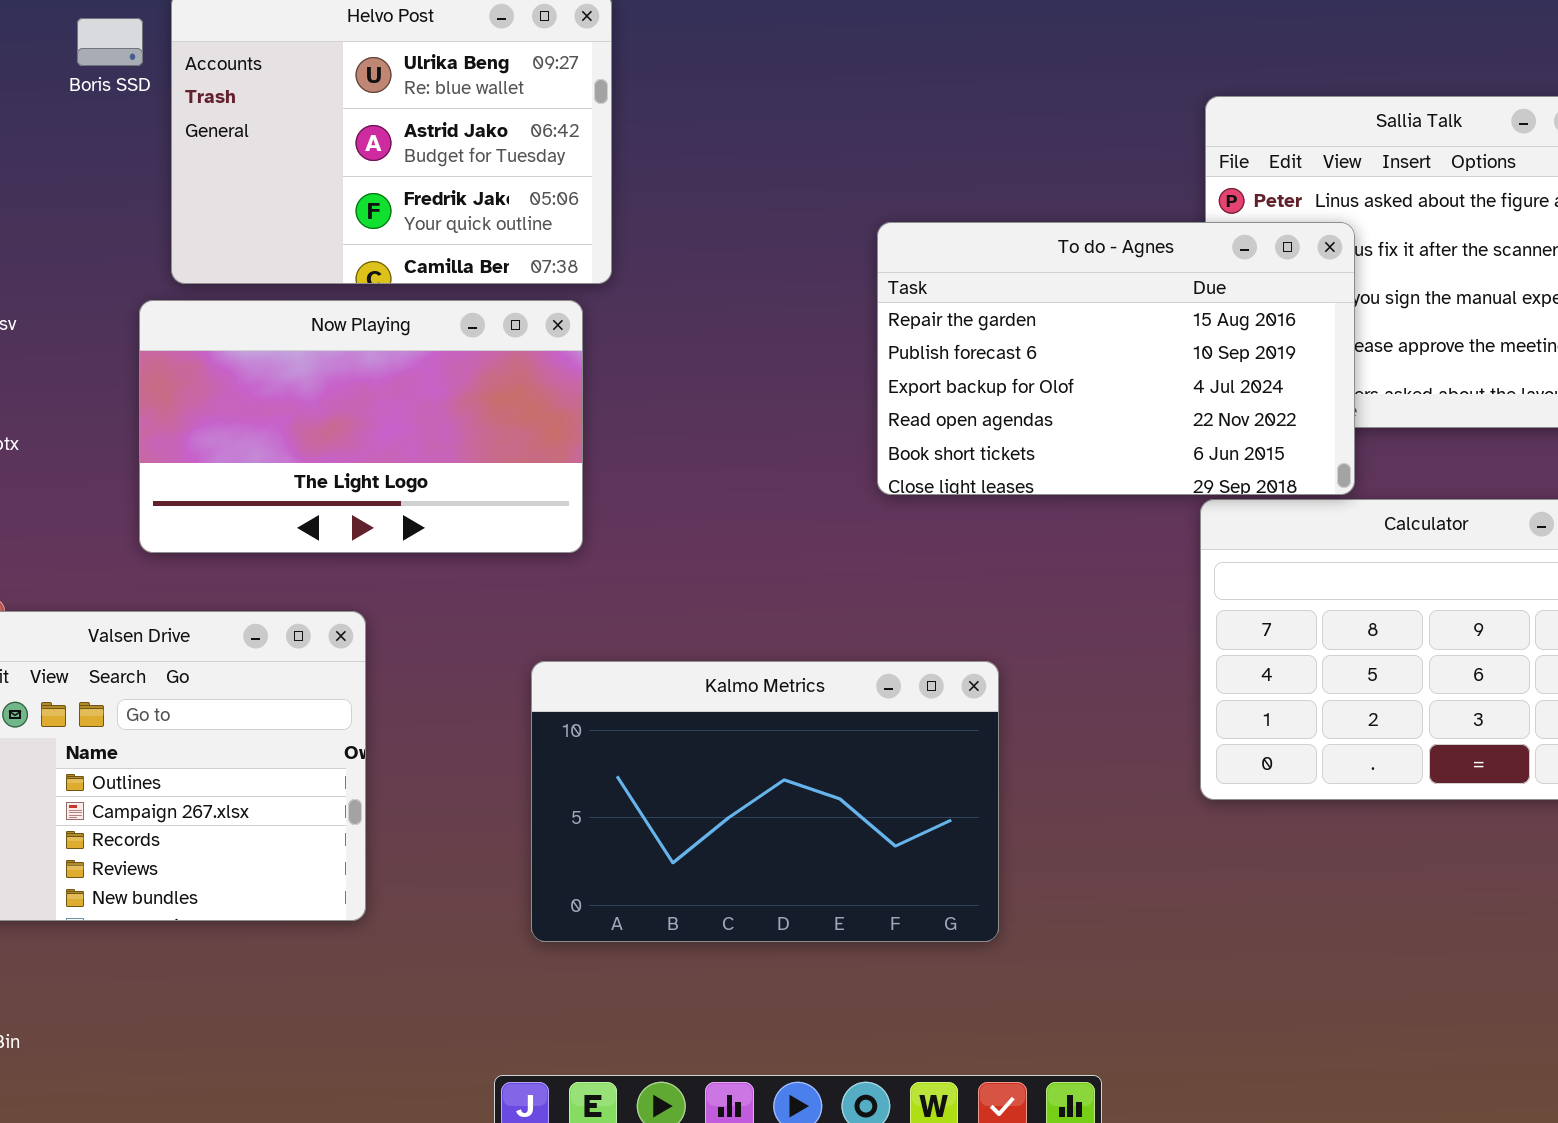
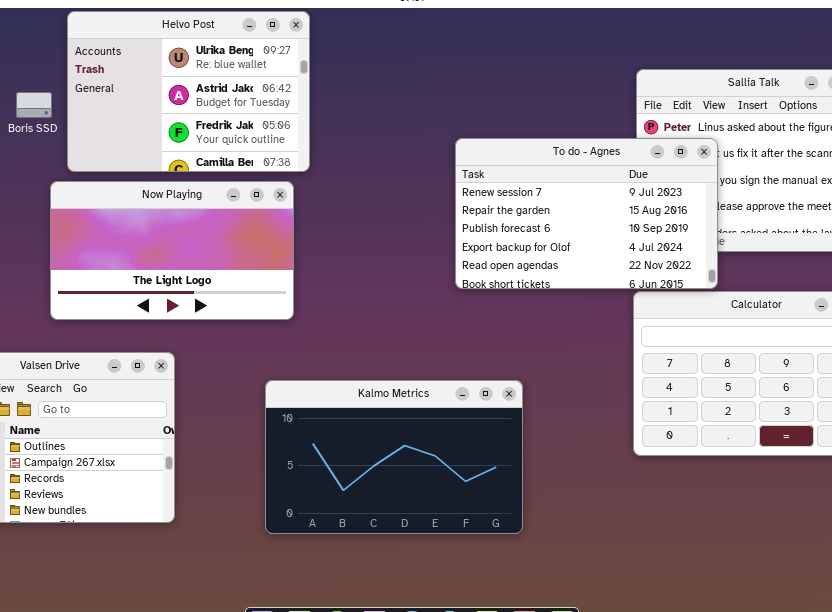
Boris SSD: [77,18,143,66] -> [16,92,52,118], moved
To do - Agnes: [877,222,1355,495] -> [455,138,718,289], scrolled up 1 row

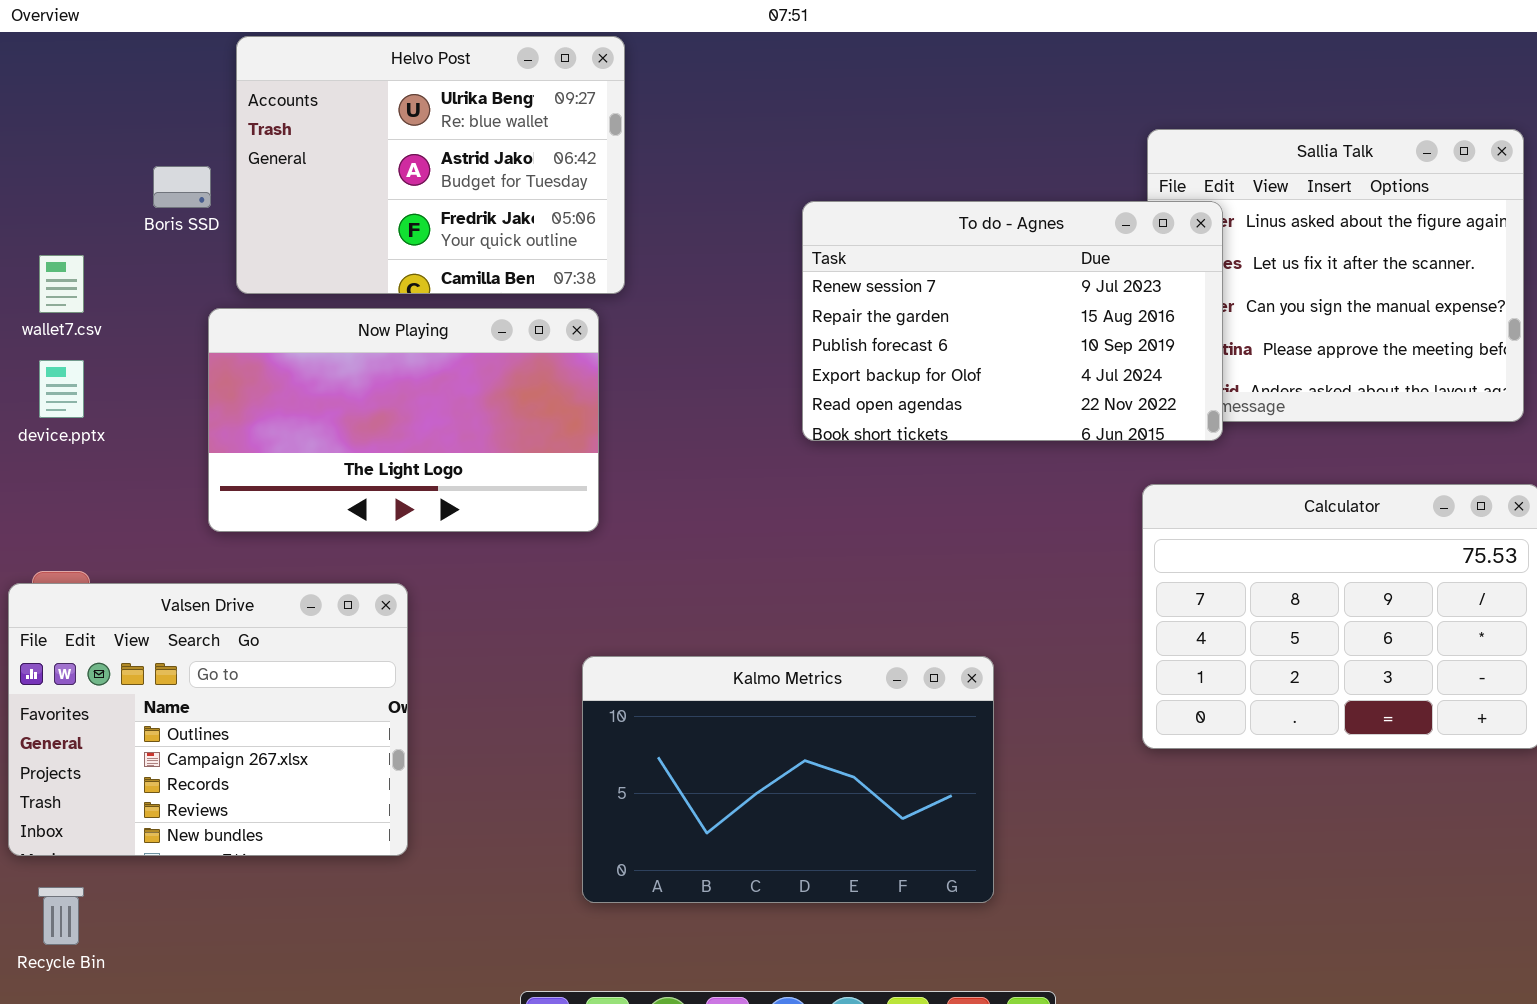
To do - Agnes: [455,138,718,289] -> [802,201,1223,441], moved
Kalmo Metrics: [265,380,523,534] -> [582,656,994,903], moved

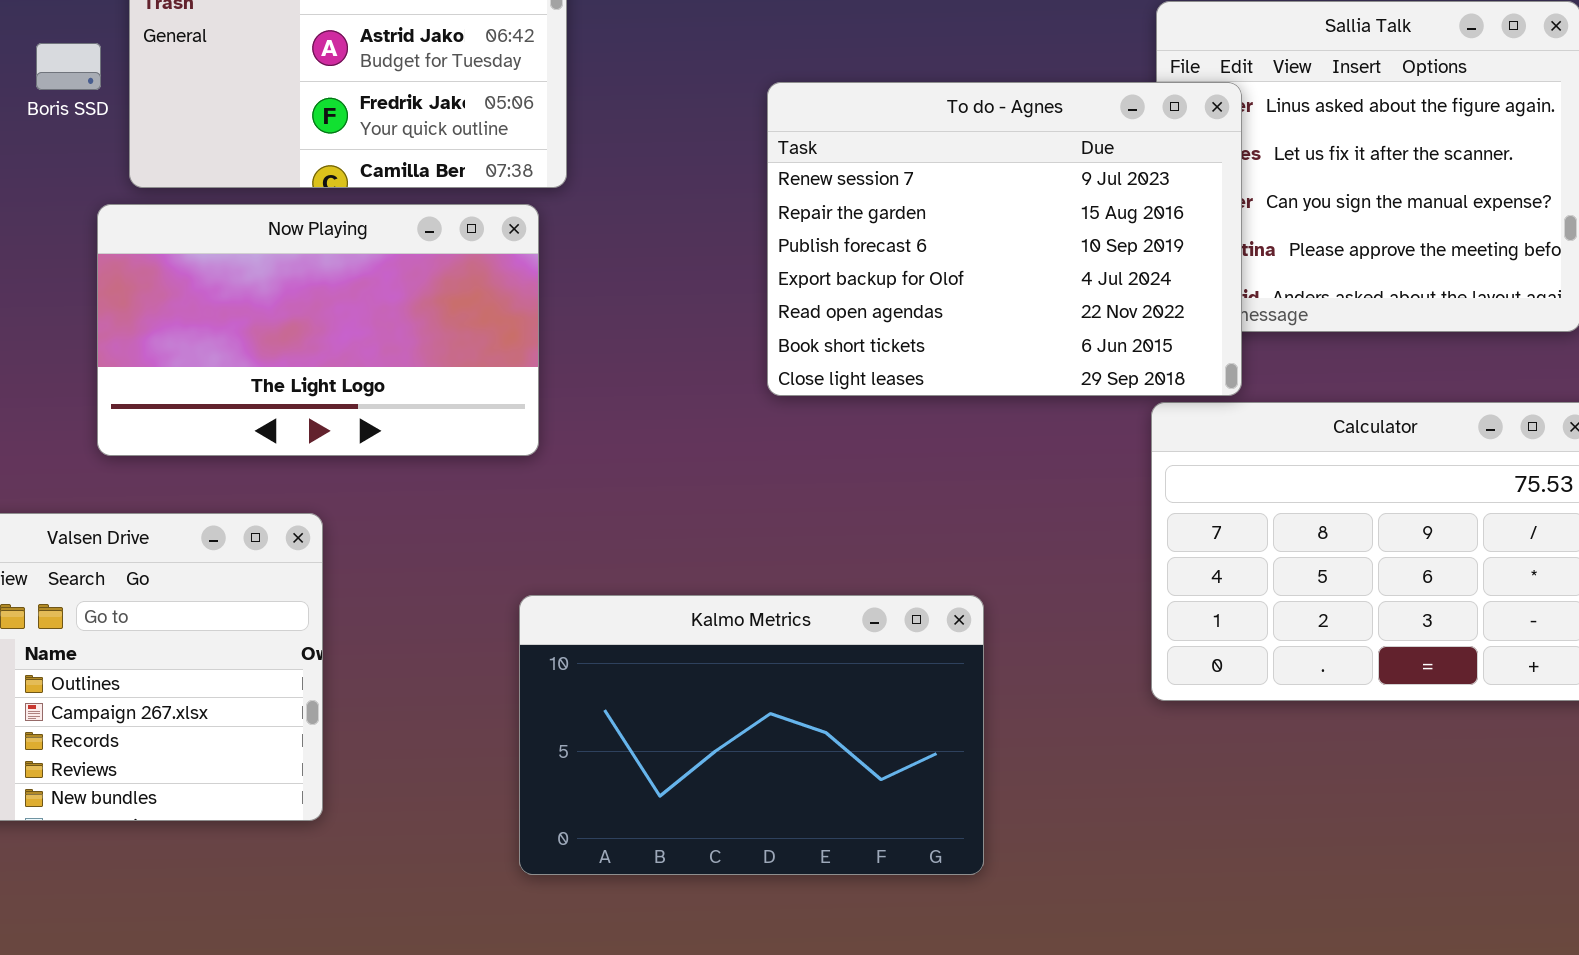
To do - Agnes: [802,201,1223,441] -> [767,82,1242,396], resized

